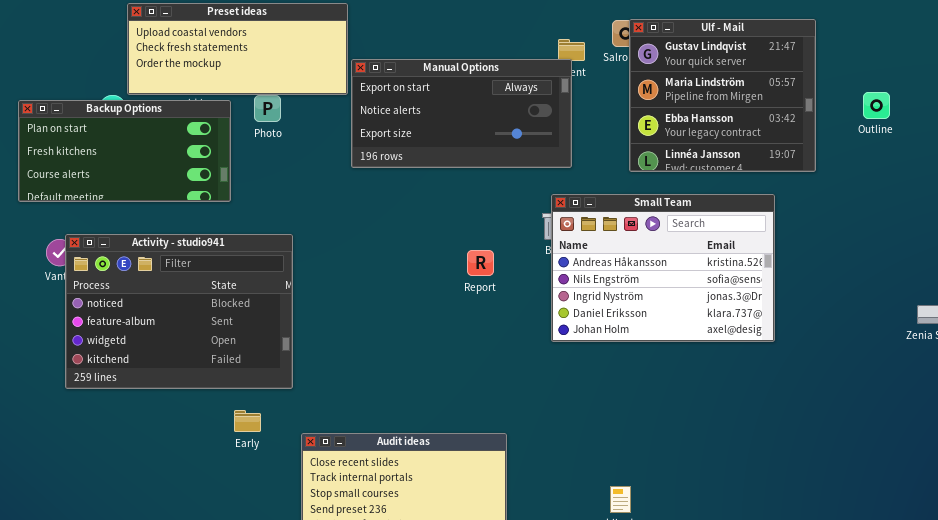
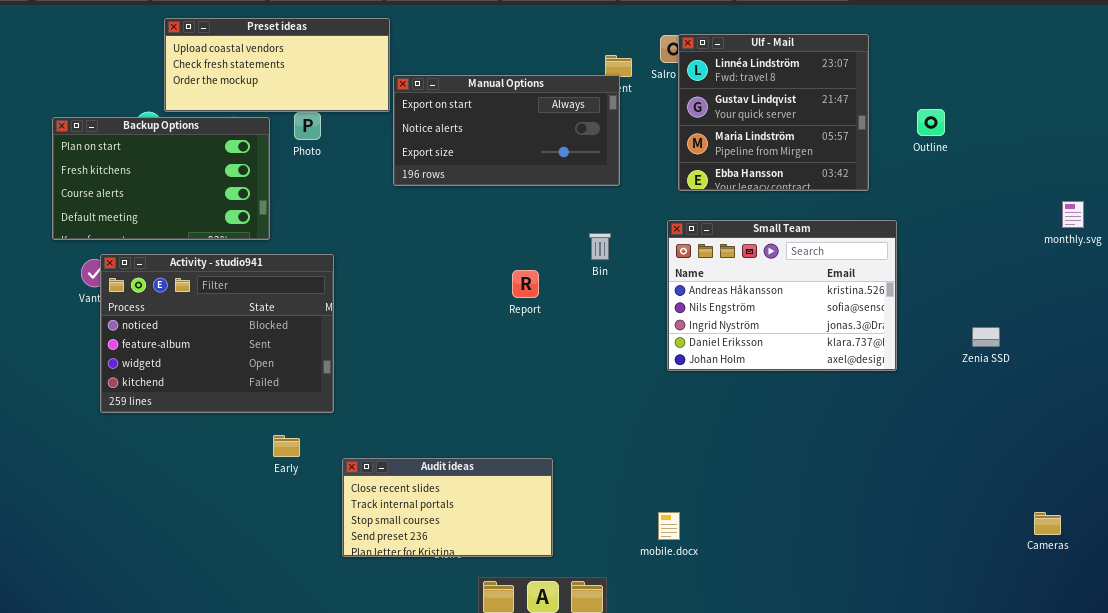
Ulf - Mail: [629,19,816,172] -> [678,34,869,191], scrolled up 1 row
Backup Options: [18,100,231,202] -> [52,117,270,240], resized
Small Team: [551,194,775,342] -> [667,220,897,371], moved

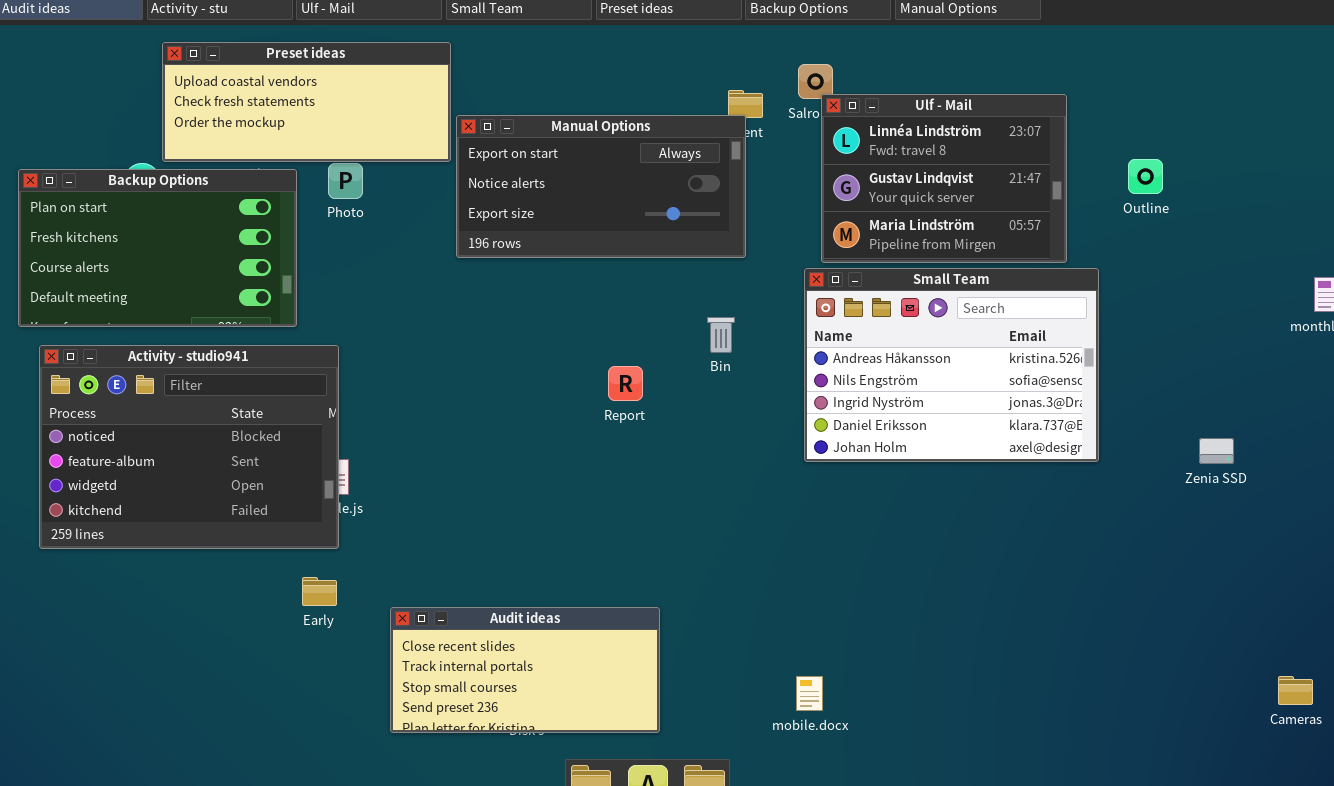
Ulf - Mail: [678,34,869,191] -> [821,94,1067,263], resized
Small Team: [667,220,897,371] -> [804,268,1099,462], moved
Activity - studio941: [100,254,334,413] -> [39,345,339,549], moved

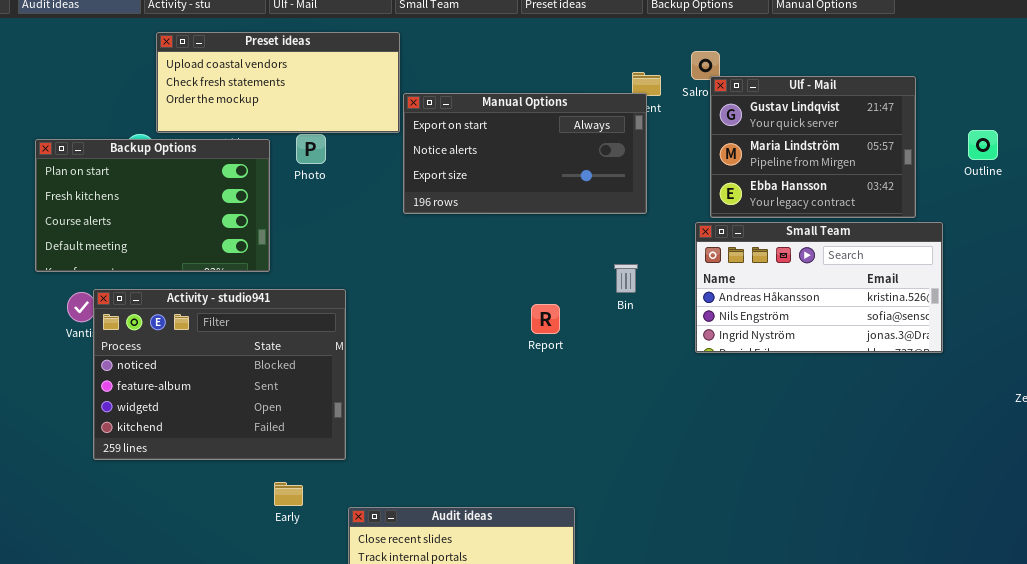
Ulf - Mail: [821,94,1067,263] -> [710,76,916,218], scrolled down 1 row
Small Team: [804,268,1099,462] -> [695,222,943,353], resized
Activity - studio941: [39,345,339,549] -> [93,289,346,460], moved

